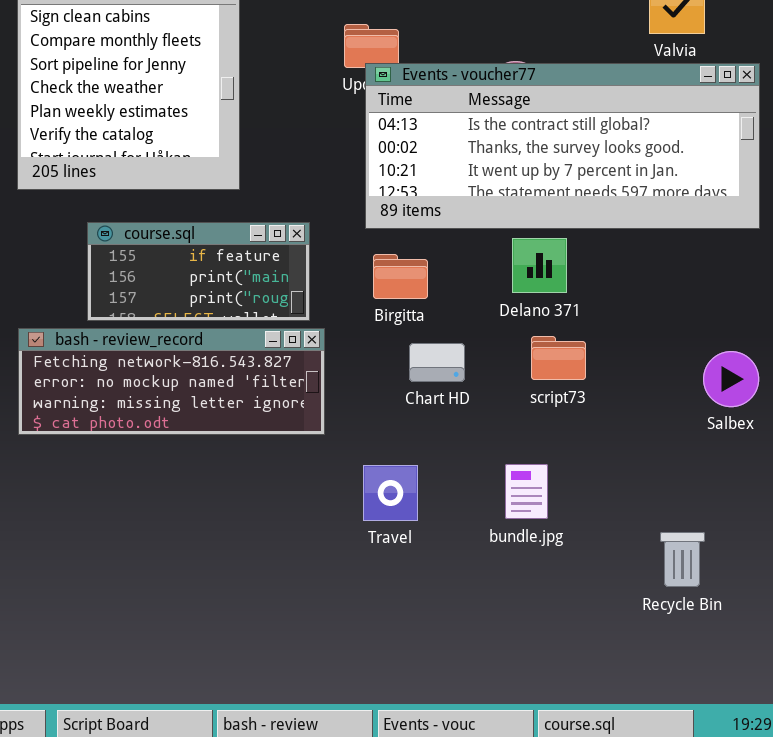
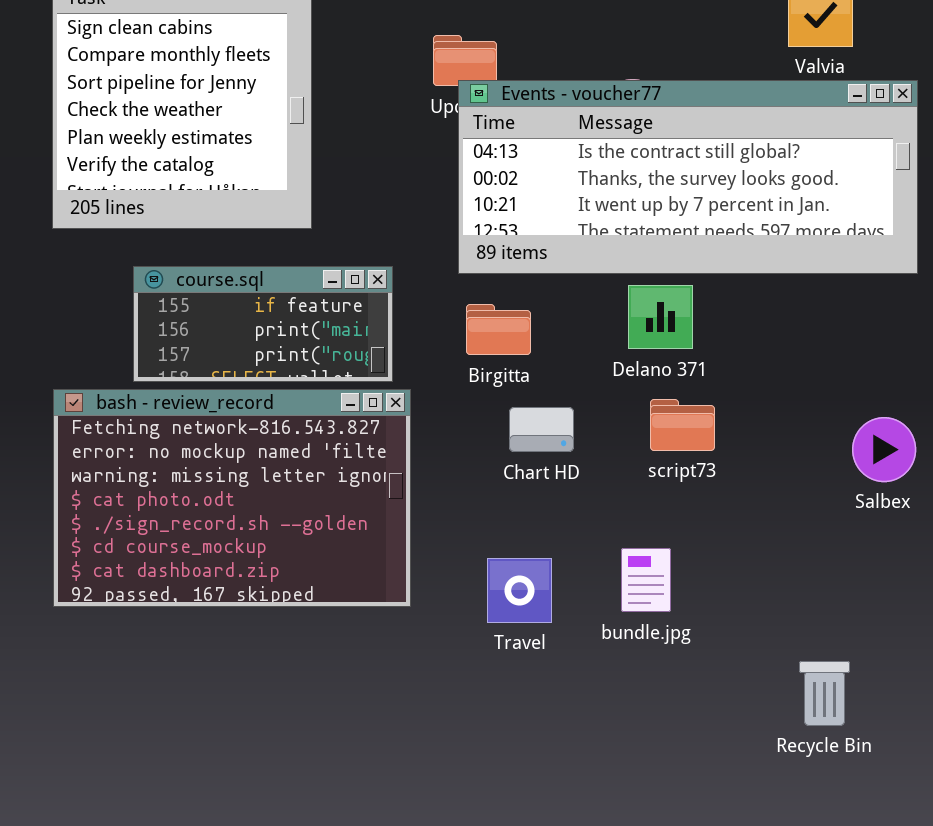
bash - review_record: [18,328,325,435] -> [53,389,411,607], resized
Travel: [363,465,418,521] -> [487,558,552,623], moved
Recycle Bin: [660,532,705,587] -> [799,661,850,726], moved

